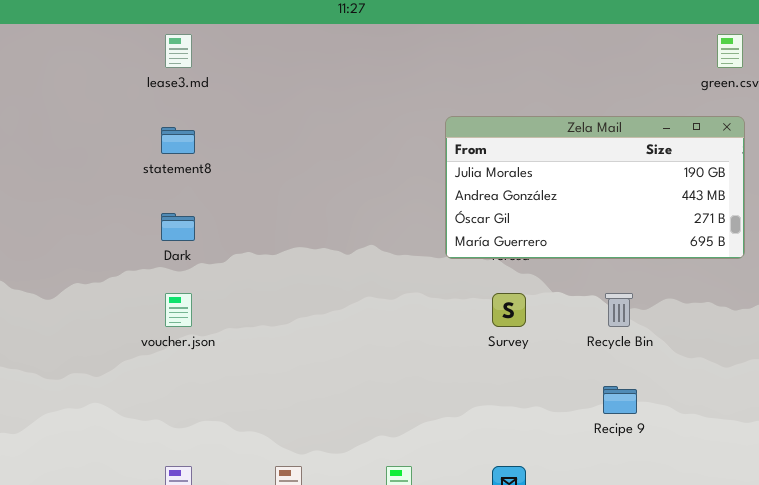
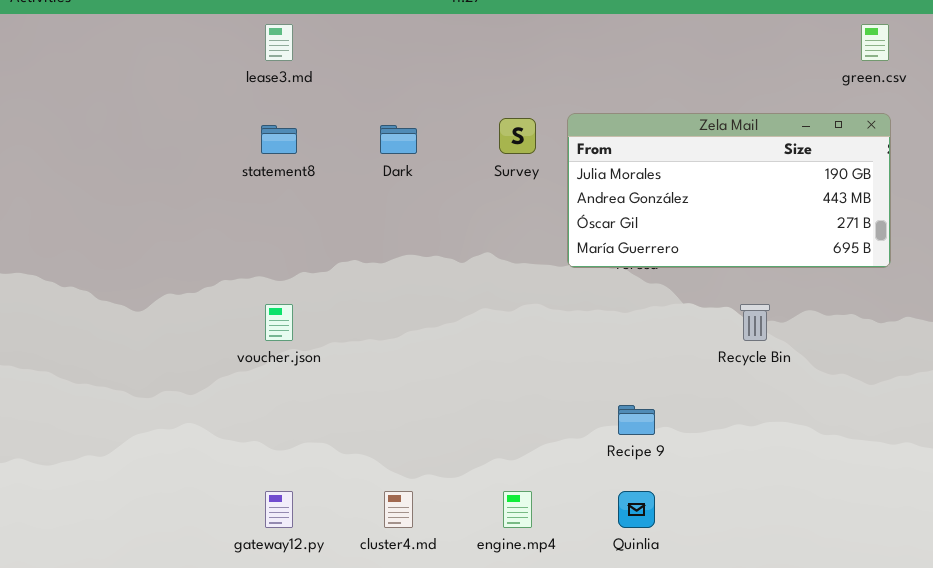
Dark: [161,213,195,241] -> [380,125,417,154], moved
Survey: [492,293,526,327] -> [499,118,536,154], moved
Recipe 9: [603,386,637,414] -> [618,405,655,435], moved

